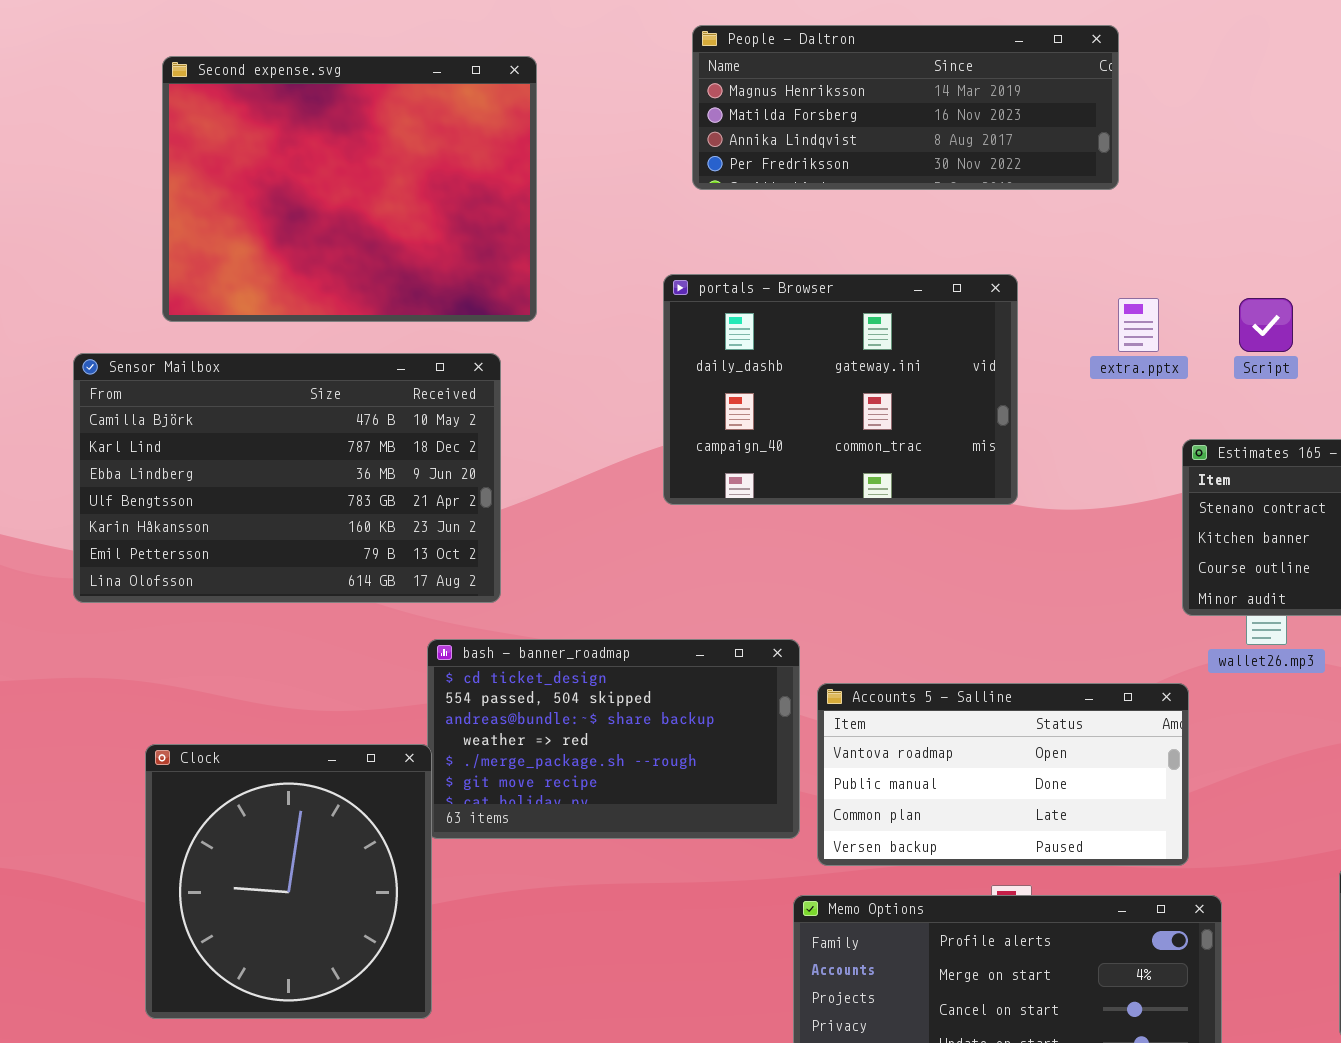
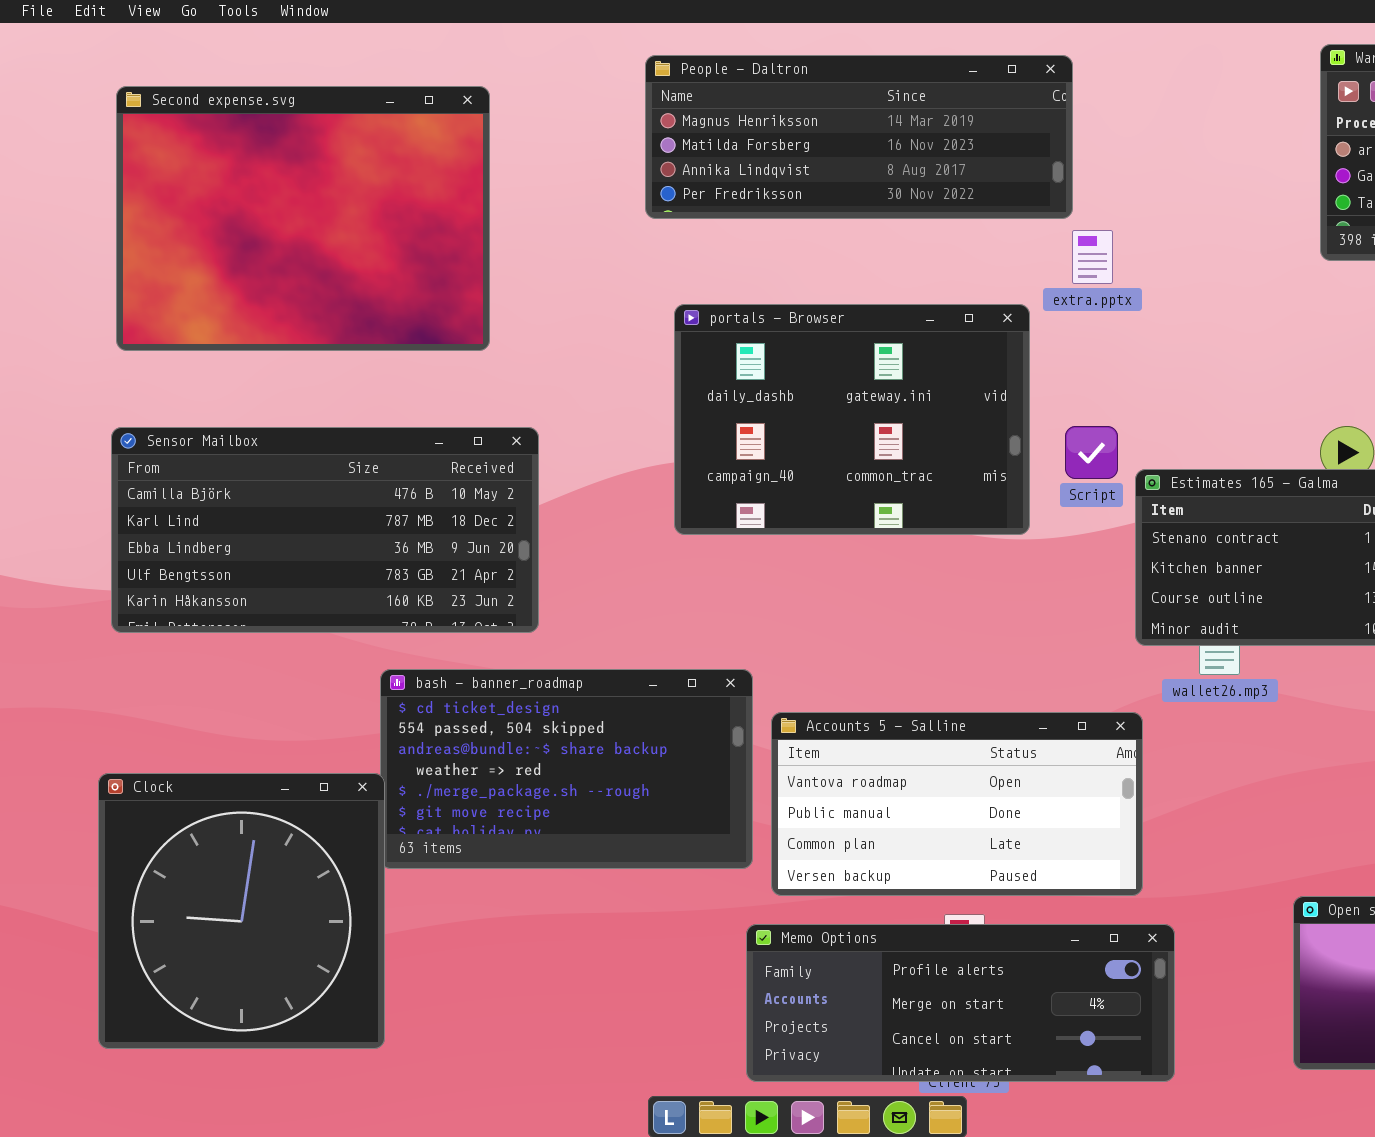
portals - Browser: [663,274,1018,505] -> [674,304,1030,535], moved
extra.pptx: [1118,298,1159,352] -> [1072,230,1113,284], moved
Script: [1239,298,1293,352] -> [1065,426,1118,479], moved
Sensor Mailbox: [73,353,501,603] -> [111,427,539,633], moved, resized

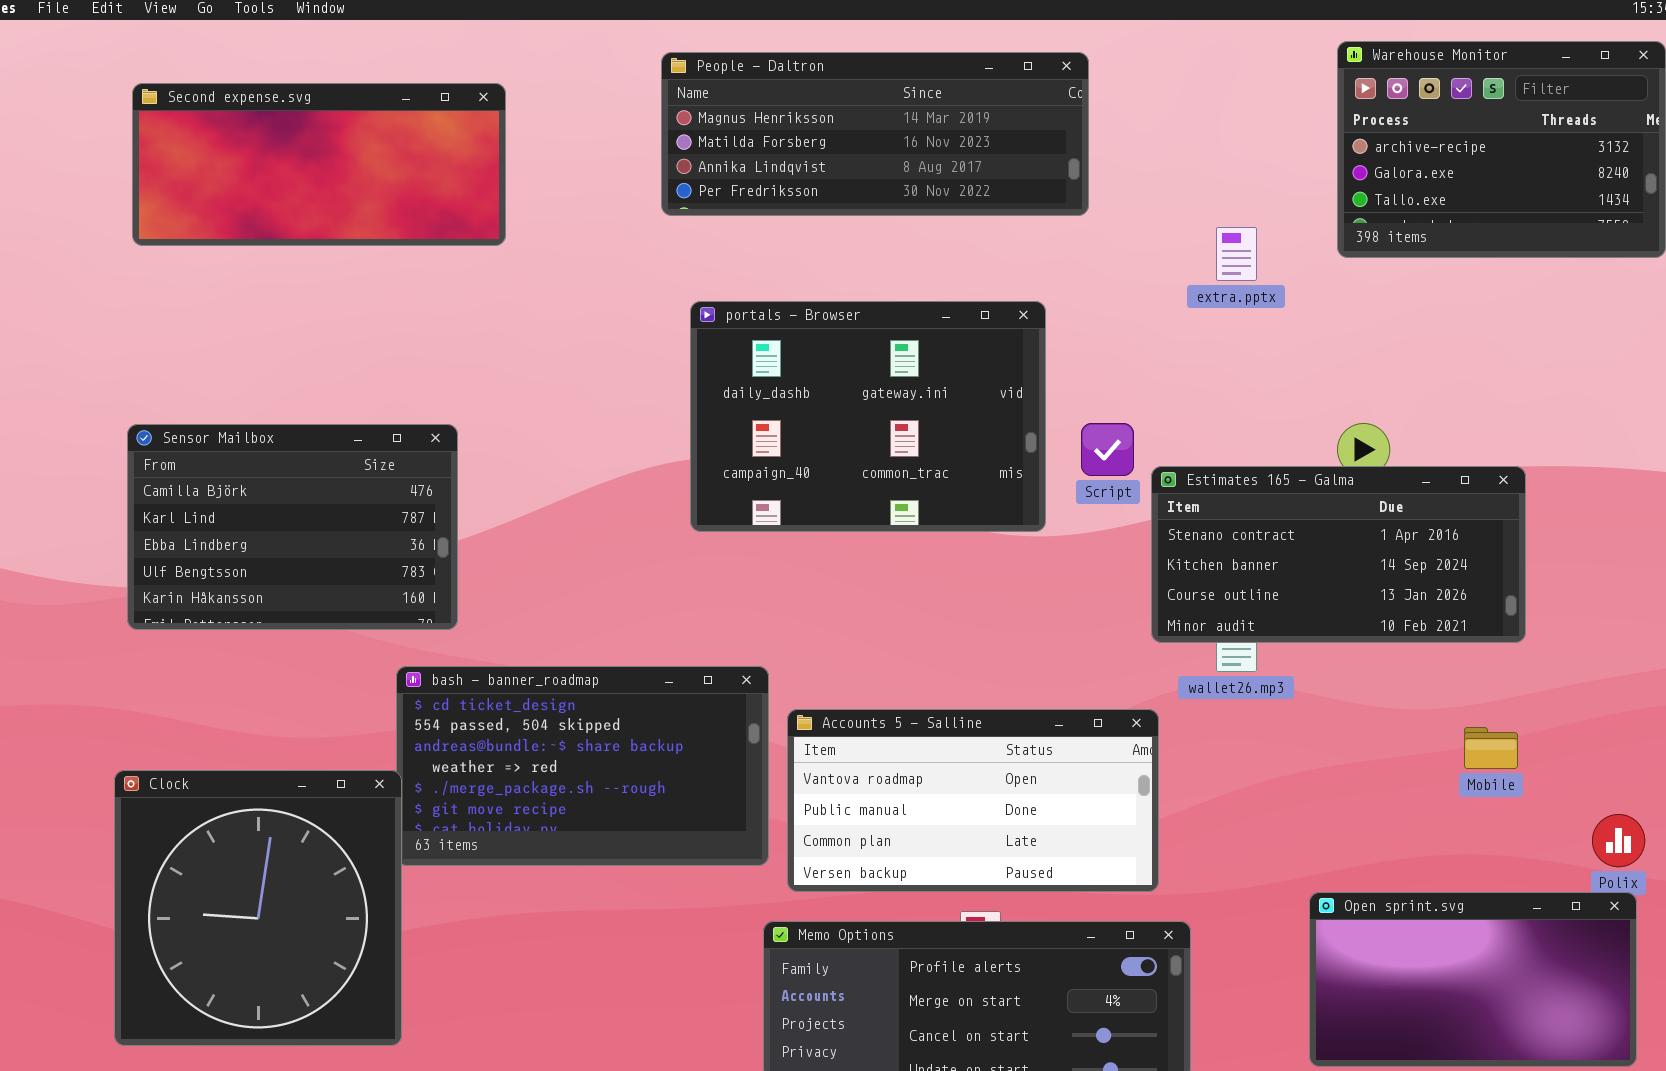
Second expense.svg: [116,86,490,351] -> [132,83,506,246], resized
extra.pptx: [1072,230,1113,284] -> [1216,227,1257,281], moved
Sensor Mailbox: [111,427,539,633] -> [127,424,458,630], resized

